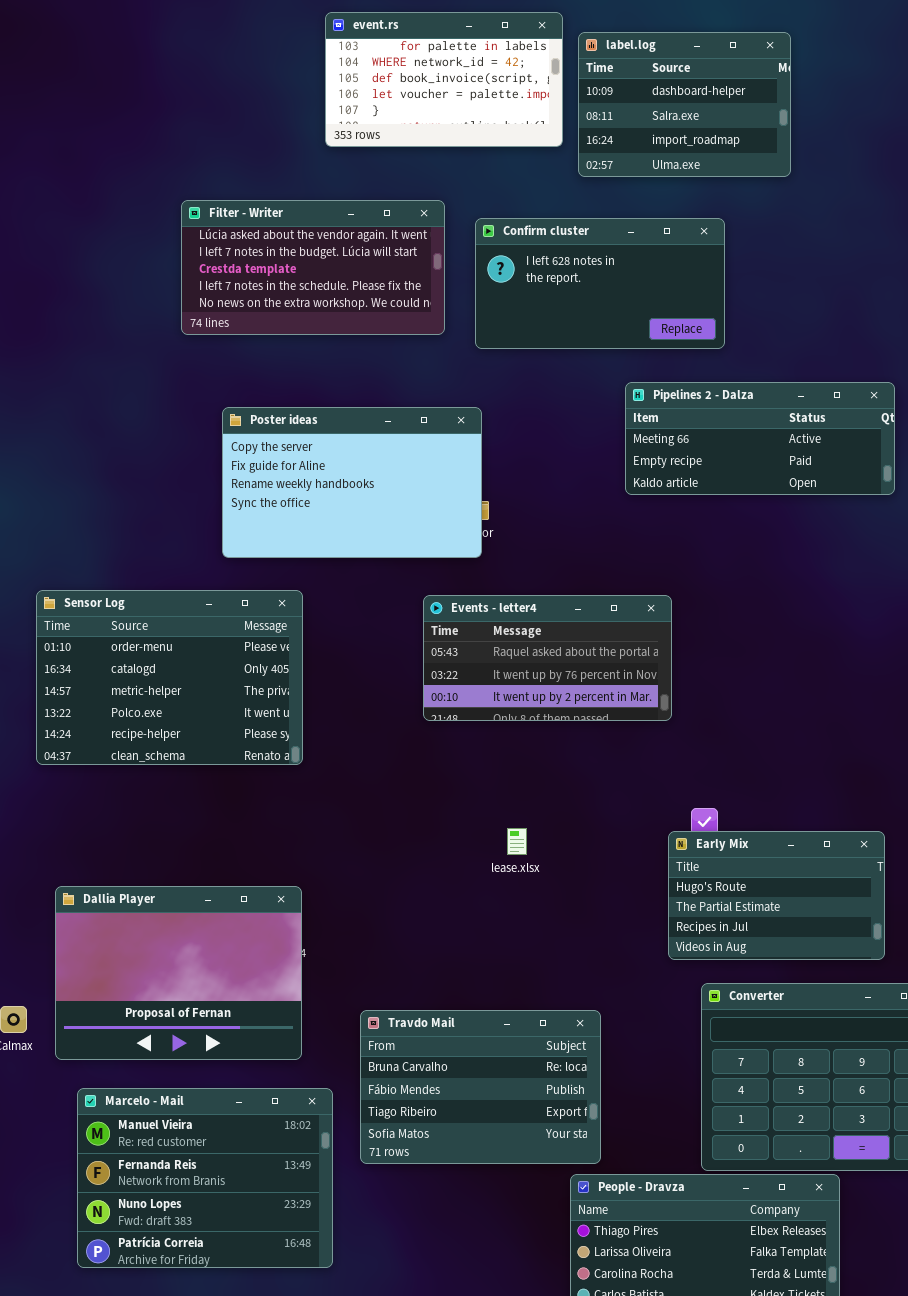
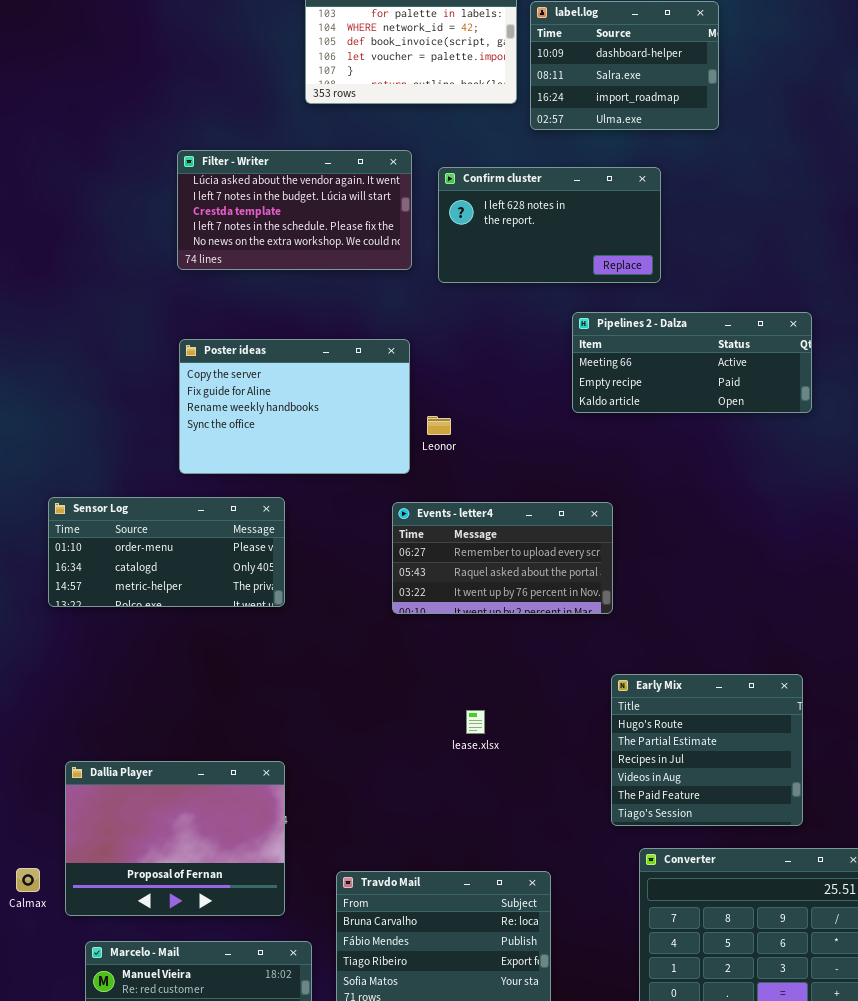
Poster ideas: [222,407,482,558] -> [179,339,410,474], moved
Sensor Log: [36,590,303,765] -> [48,497,285,607], resized
Events - letter4: [423,595,672,721] -> [392,502,613,614], scrolled up 1 row
Early Mix: [668,831,885,960] -> [611,674,803,826], resized

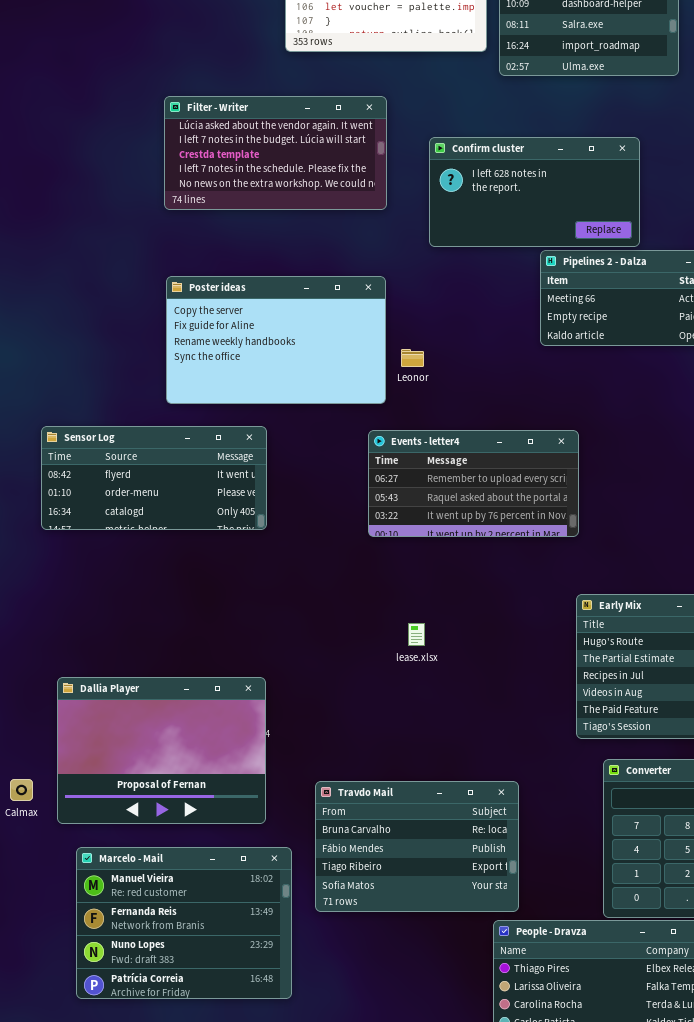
Confirm cluster: [438,167,661,283] -> [429,137,640,247], moved
Sensor Log: [48,497,285,607] -> [41,426,267,530], scrolled up 1 row
lease.xlsx: [466,710,485,734] -> [408,623,425,646], moved

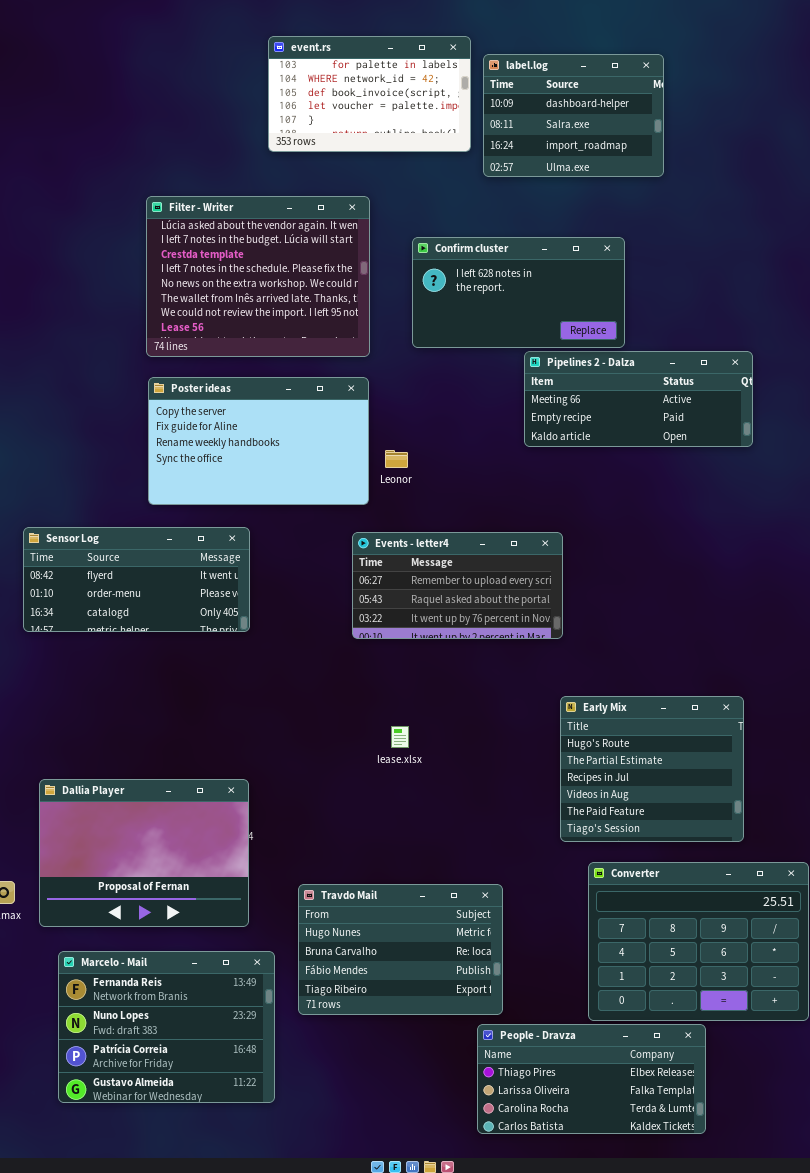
Filter - Writer: [164,96,387,210] -> [146,196,370,357], resized
Travdo Mail: [315,781,519,912] -> [298,884,503,1015], scrolled up 1 row
Marcelo - Mail: [76,847,292,999] -> [58,951,275,1103], scrolled down 1 row

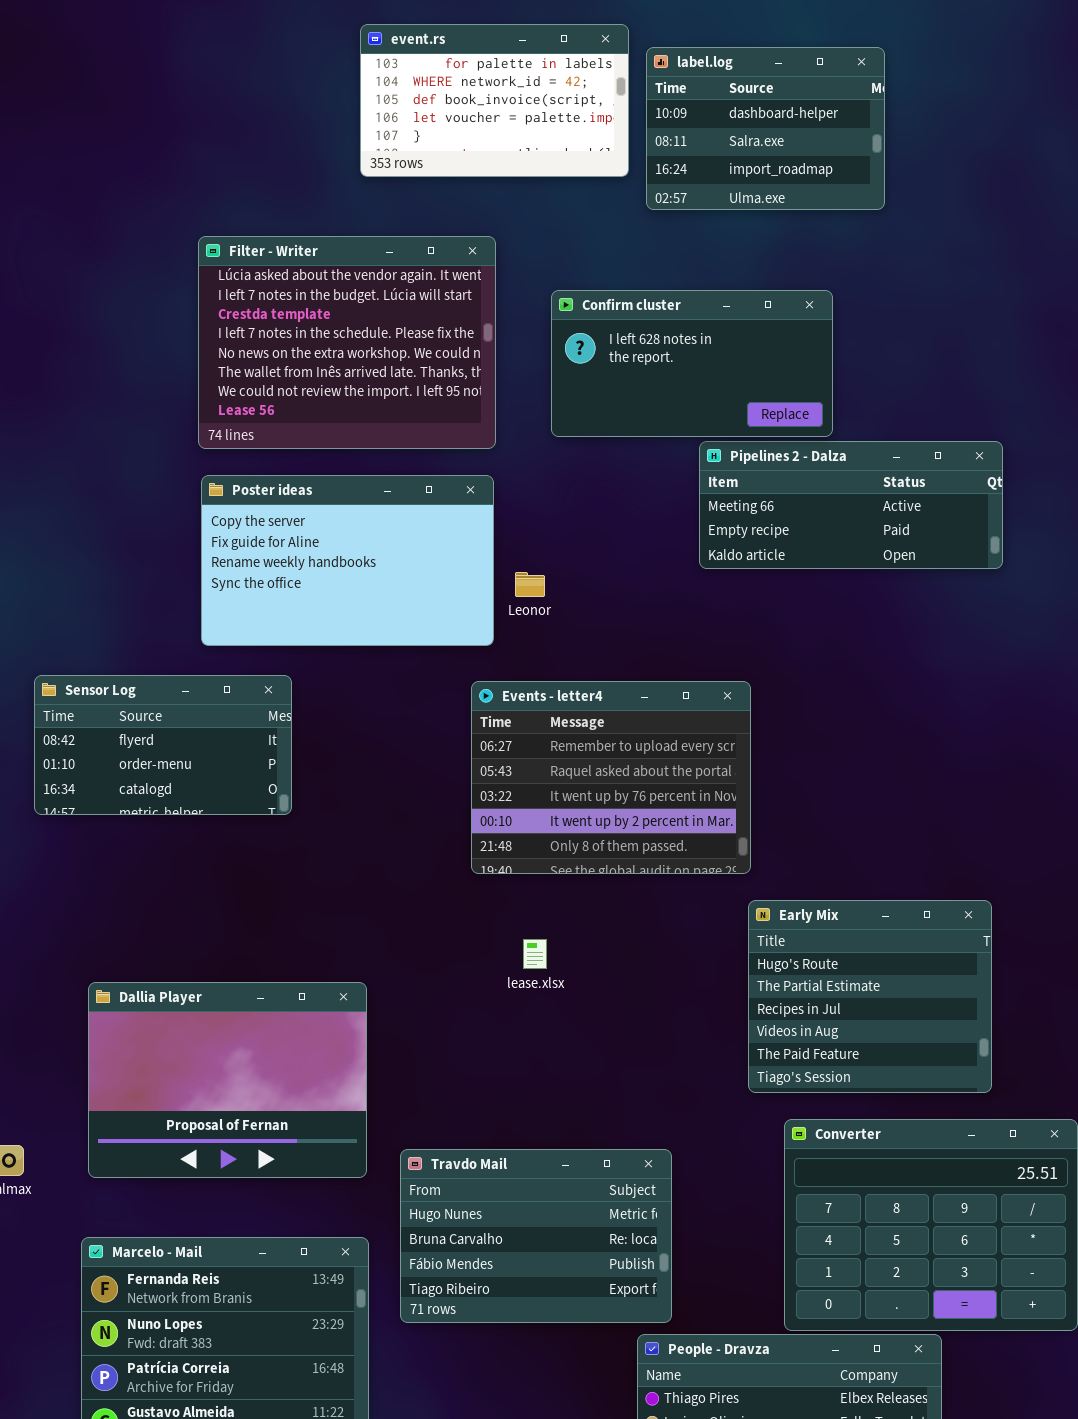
Sensor Log: [23,527,250,632] -> [34,675,292,815], resized
Events - letter4: [352,532,563,639] -> [471,681,751,874], resized
Dallia Player: [39,779,249,927] -> [88,982,367,1178], moved

